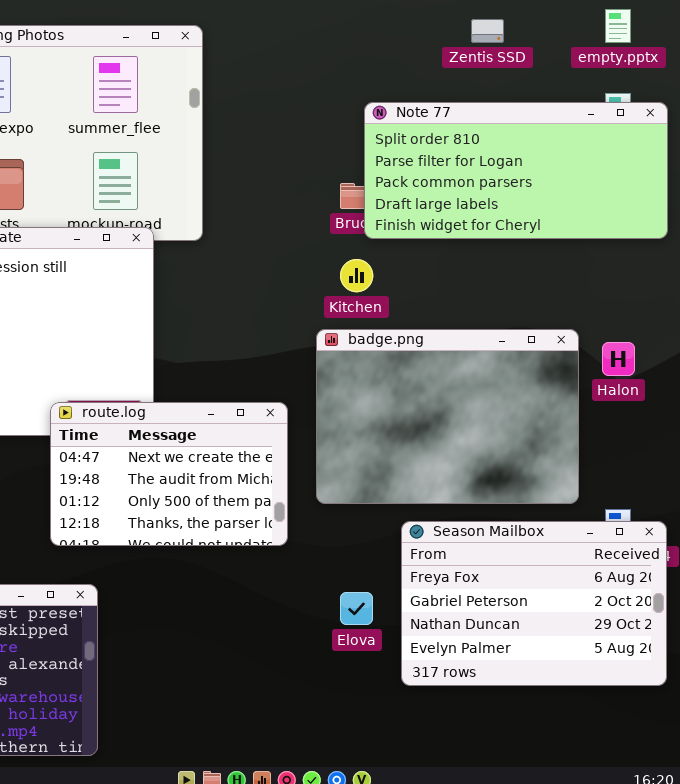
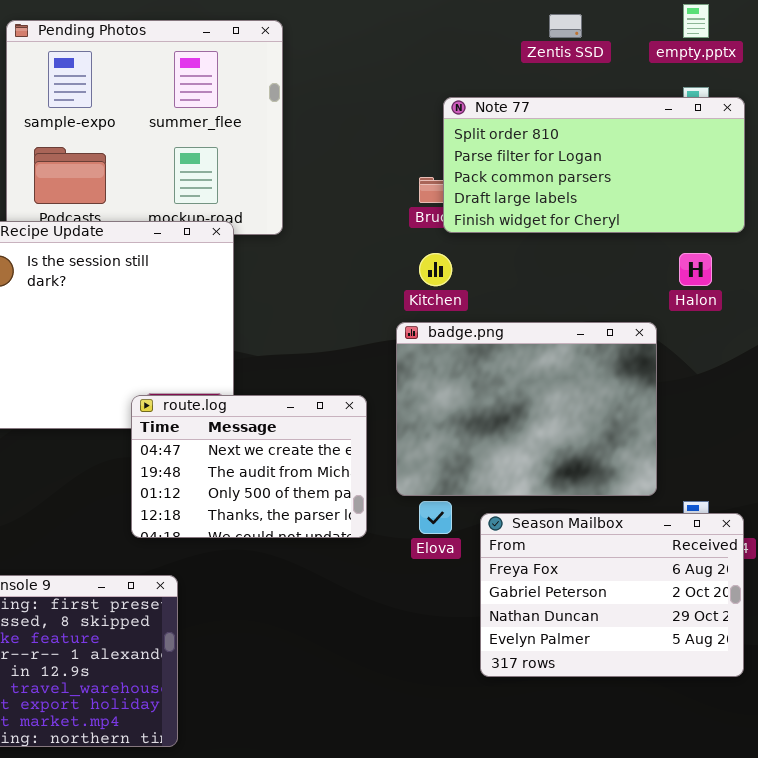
Halon: [602,342,635,376] -> [679,253,712,286], moved
Elova: [340,592,373,625] -> [419,501,452,534], moved

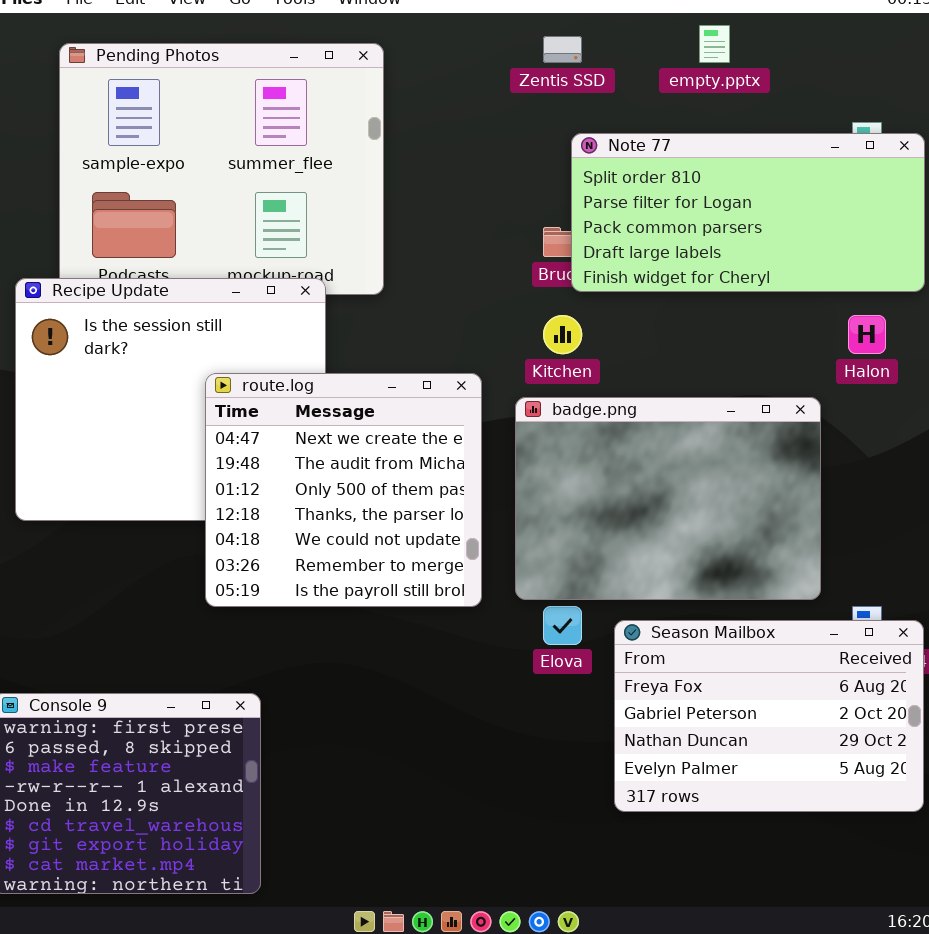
empty.pptx: [683,4,709,38] -> [699,25,730,63], moved
Zentis SSD: [549,14,582,38] -> [543,36,582,63], moved
route.log: [131,395,367,538] -> [205,373,482,607], moved, resized

